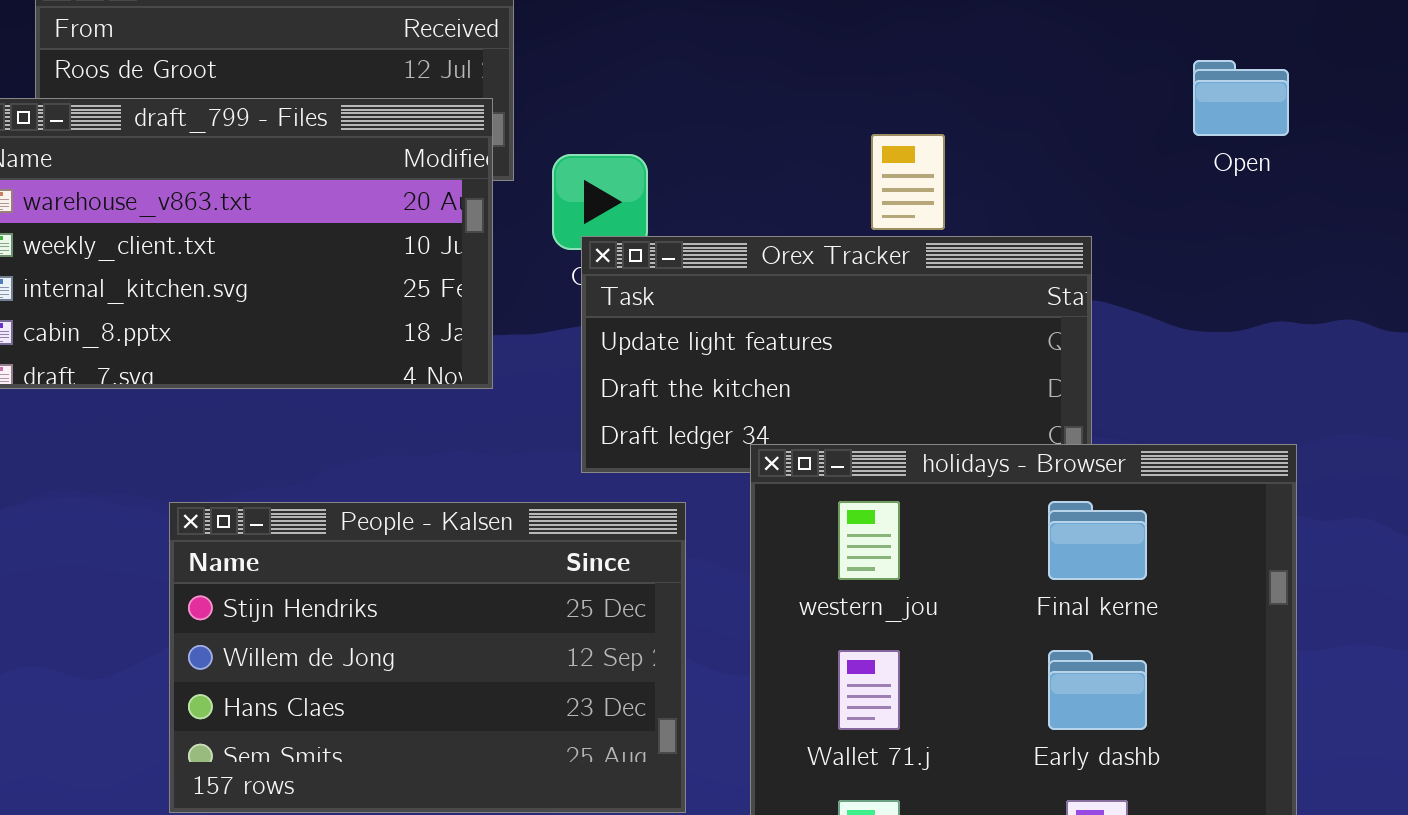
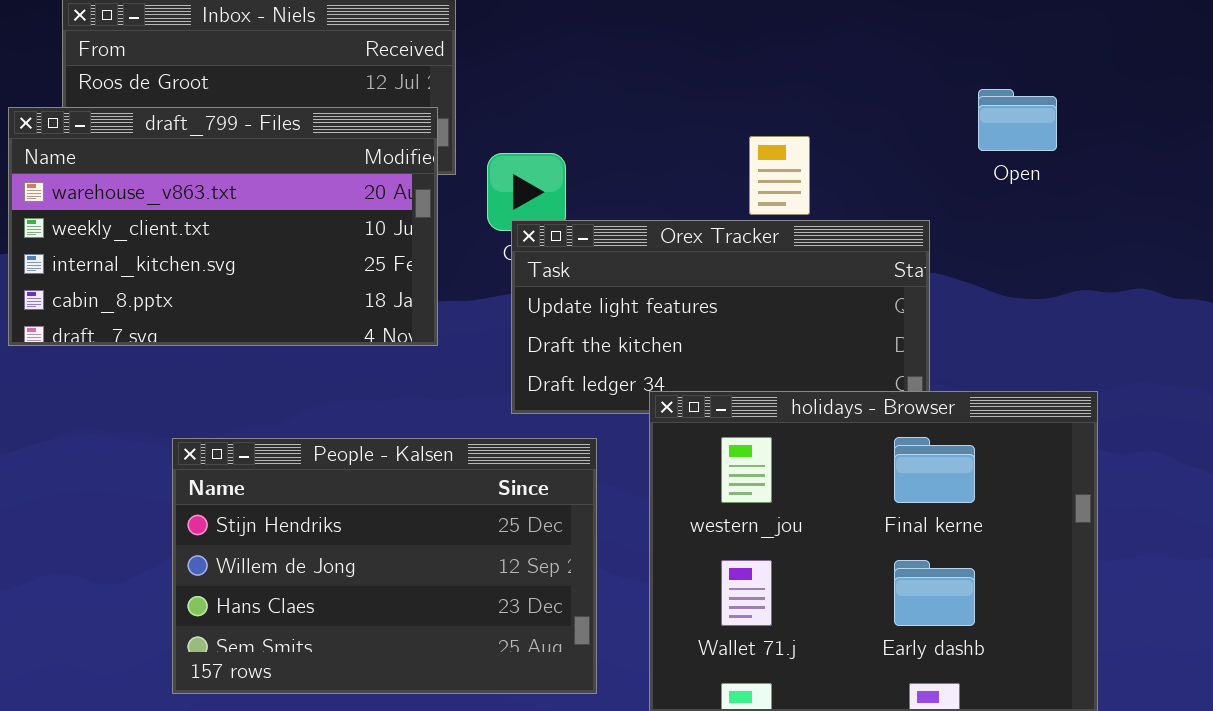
Open: [1193,60,1289,136] -> [978,89,1057,151], moved

